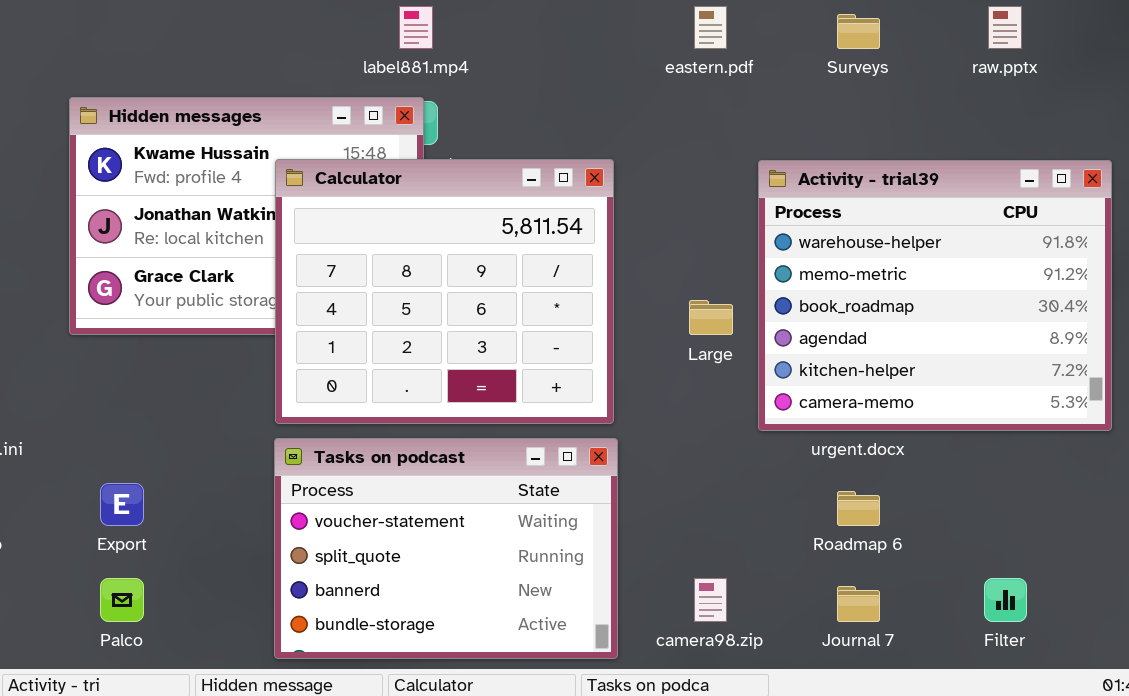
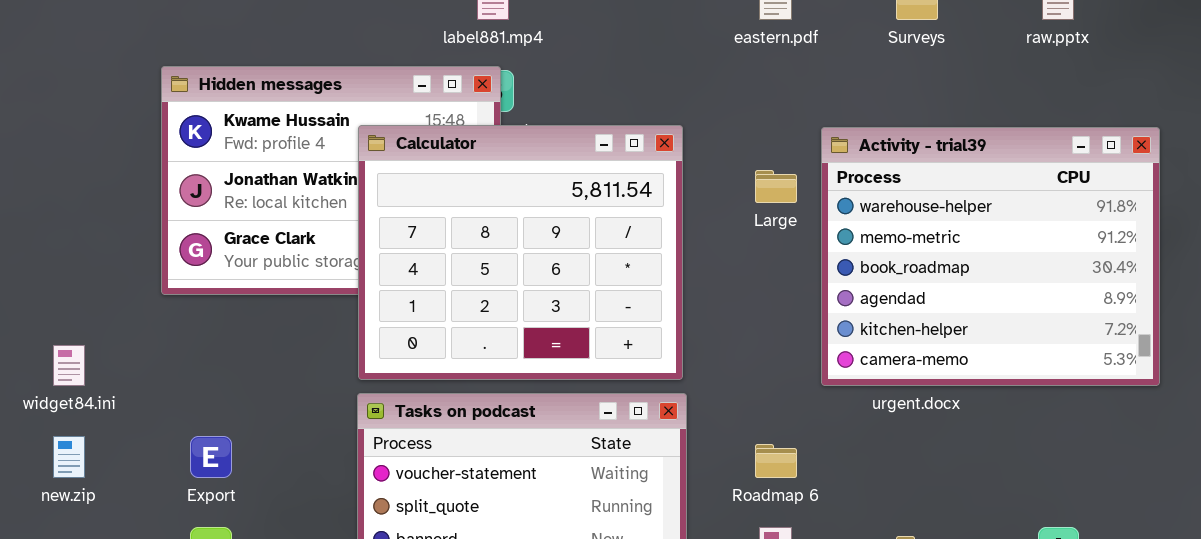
Large: [689,300,733,335] -> [755,170,797,203], moved
Roadmap 6: [837,491,880,526] -> [755,444,797,478], moved

